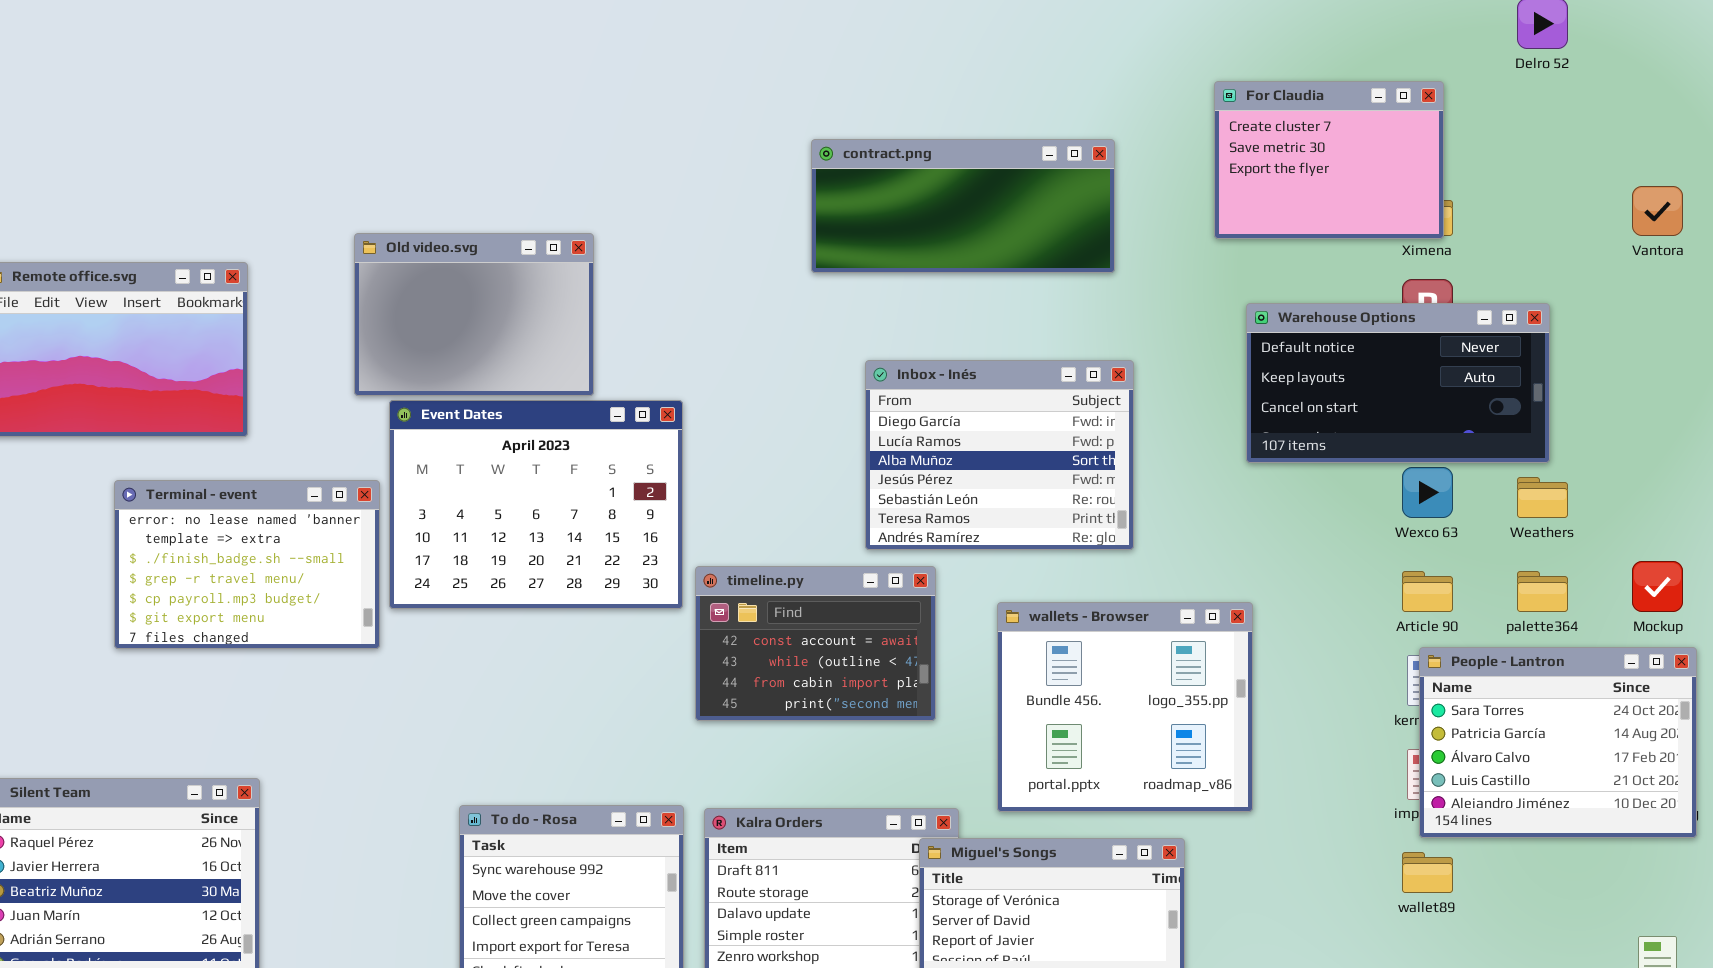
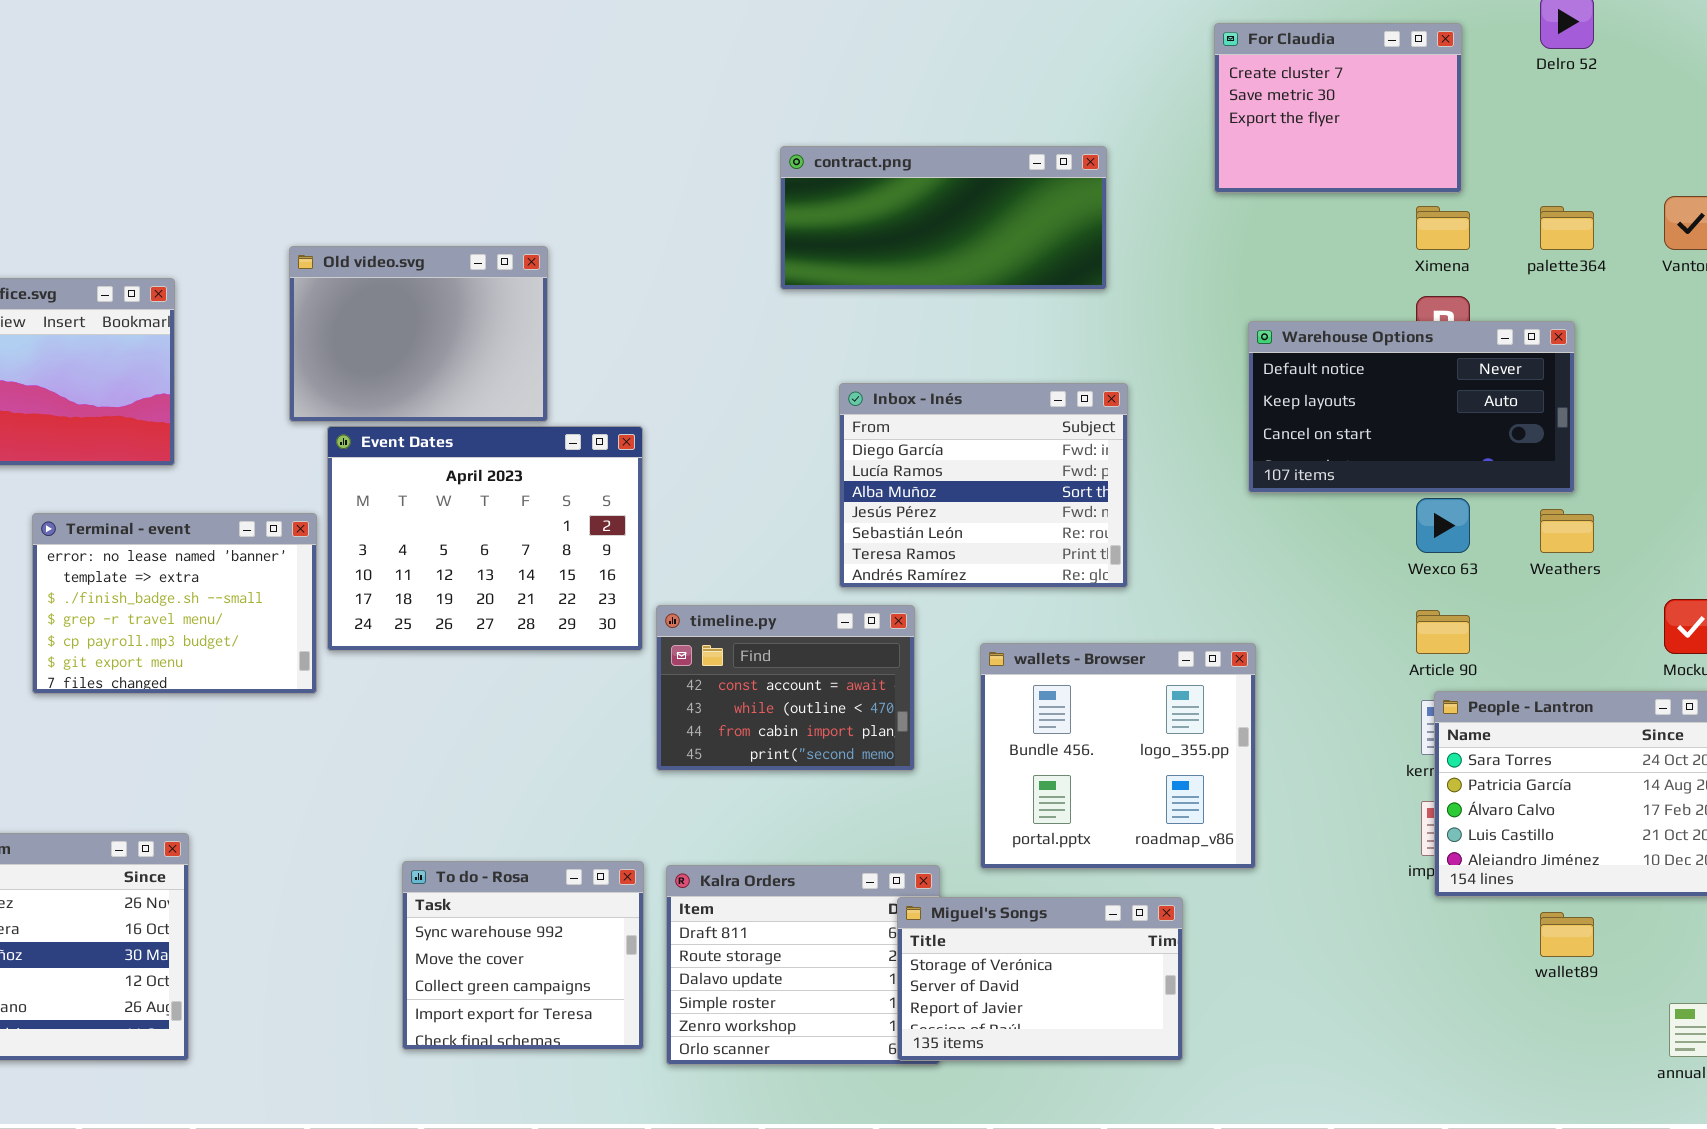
For Claudia: [1214,81,1444,239] -> [1214,23,1462,193], moved
palette364: [1517,571,1568,612] -> [1540,206,1594,250], moved
wallet89: [1402,852,1453,893] -> [1540,912,1594,957], moved

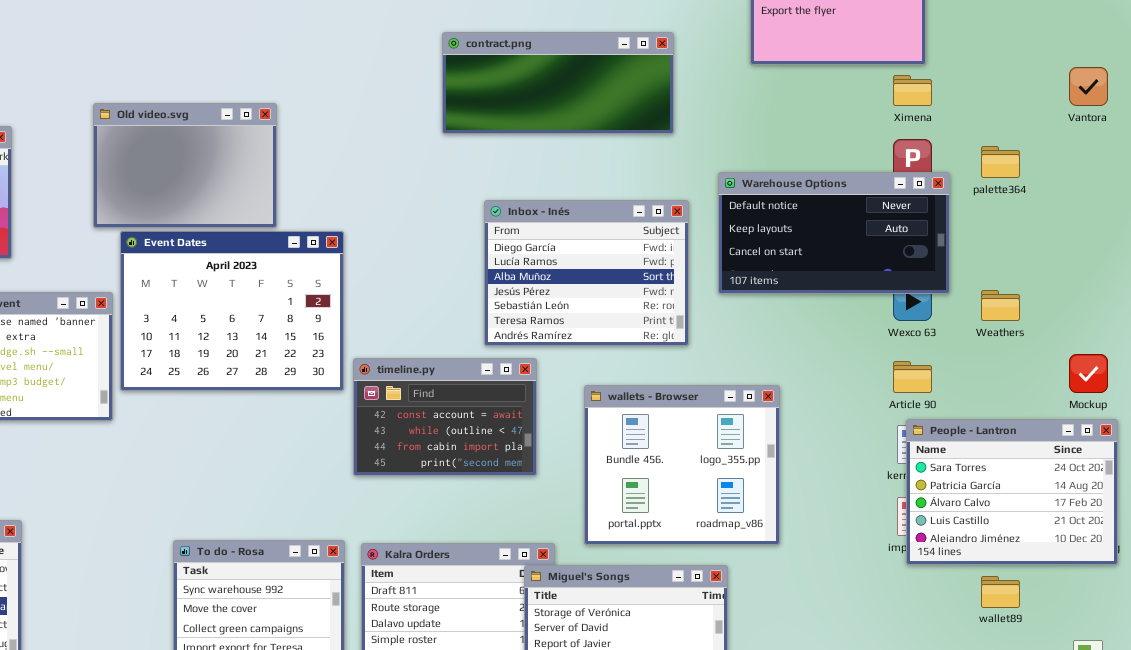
palette364: [1540,206,1594,250] -> [981,146,1020,178], moved
Warehouse Options: [1248,321,1575,493] -> [718,172,950,294], moved

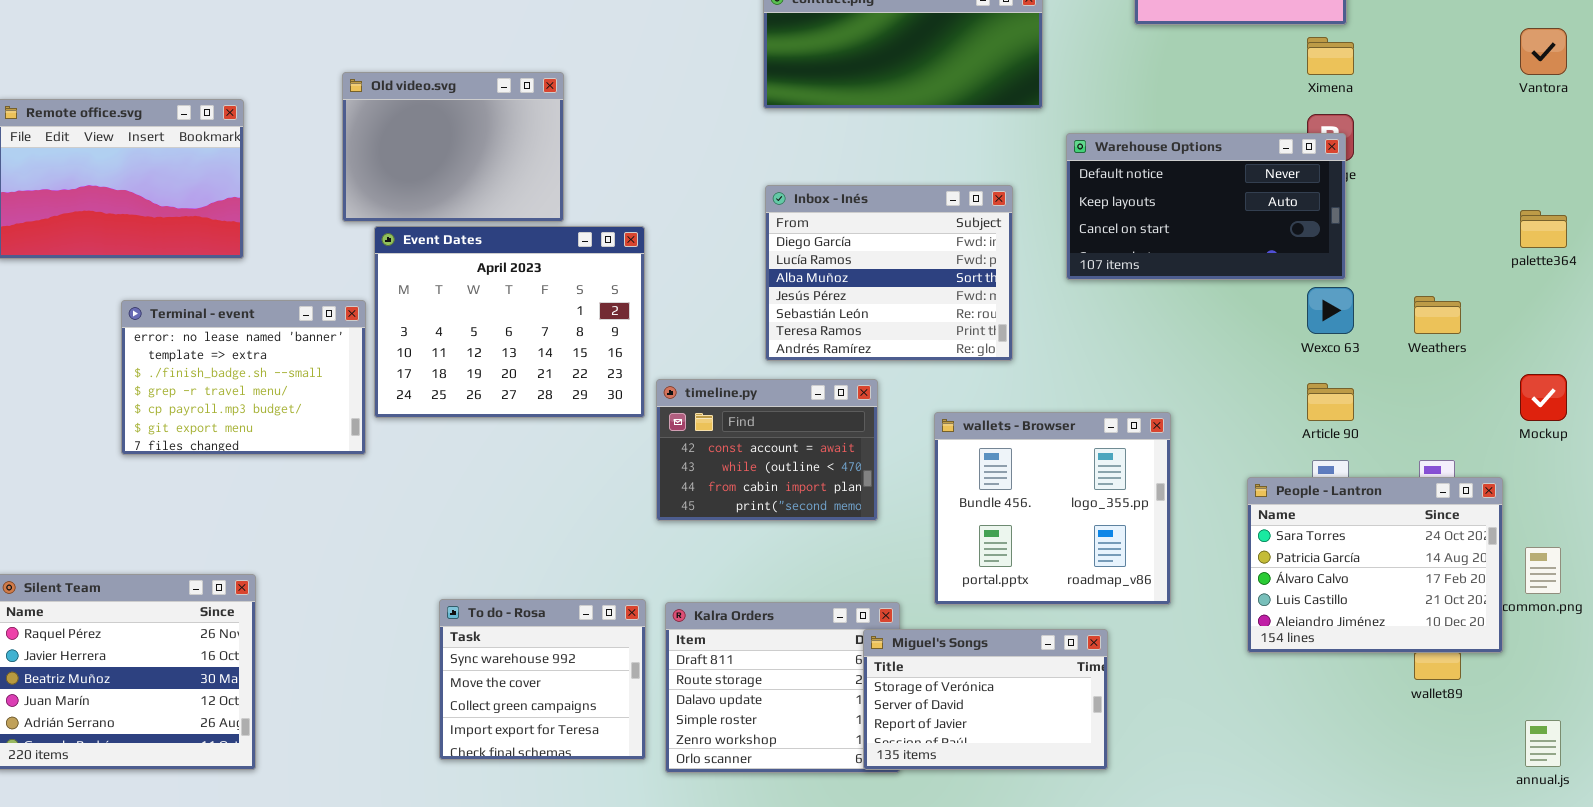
palette364: [981,146,1020,178] -> [1520,210,1567,248], moved
Warehouse Options: [718,172,950,294] -> [1066,133,1346,280], moved
Inbox - Inés: [484,200,689,346] -> [765,185,1013,361], moved
People - Lantron: [906,419,1118,565] -> [1247,477,1503,653], moved

